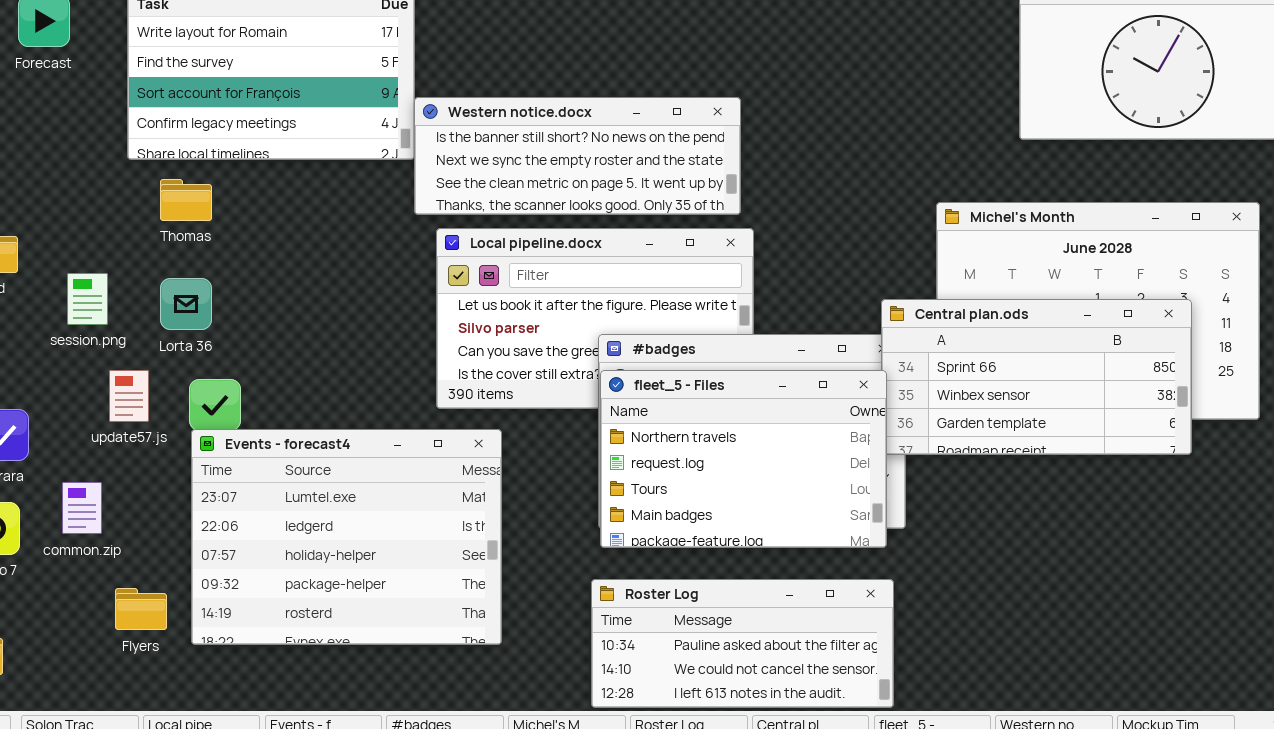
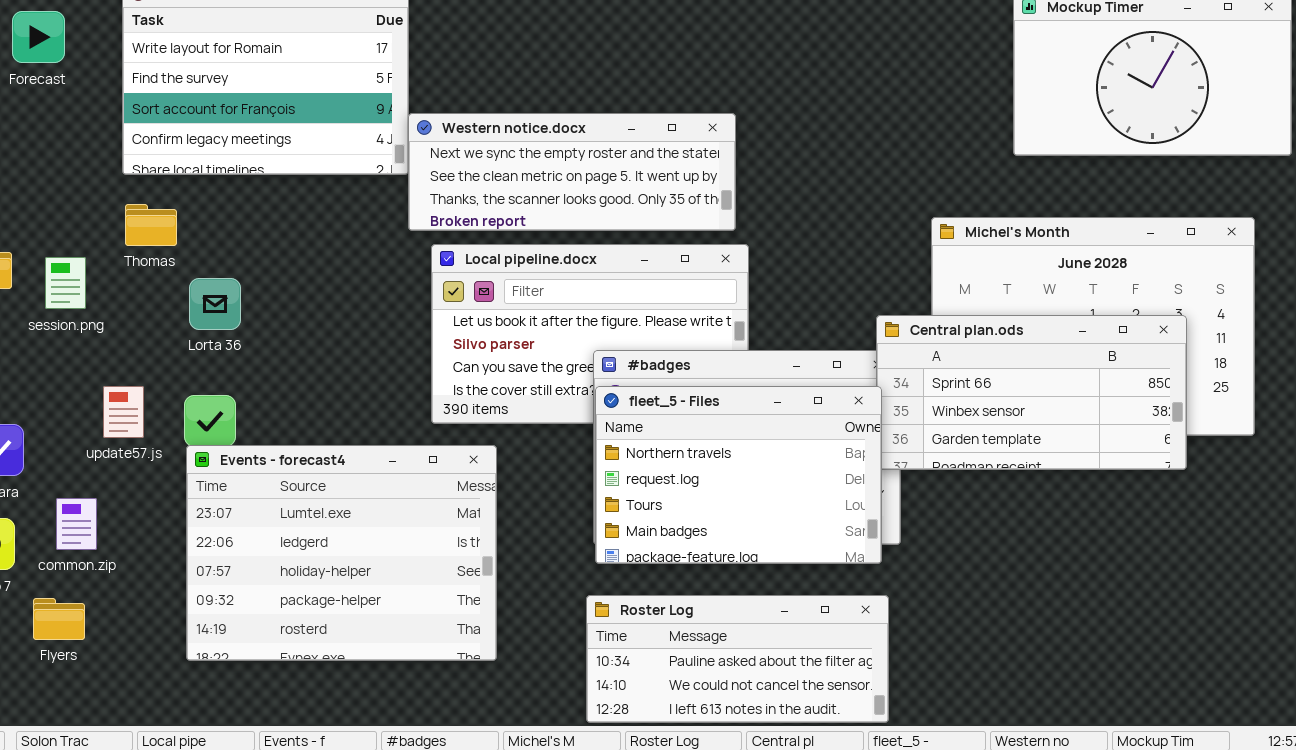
Western notice.docx: [414,97,741,215] -> [408,113,736,231], scrolled down 1 row
Thomas: [160,179,212,221] -> [125,204,177,246], moved
session.png: [67,273,108,325] -> [45,257,86,309], moved
Lorta 36: [160,278,212,330] -> [189,278,241,330], moved
Flyers: [115,588,167,630] -> [33,598,85,640], moved

